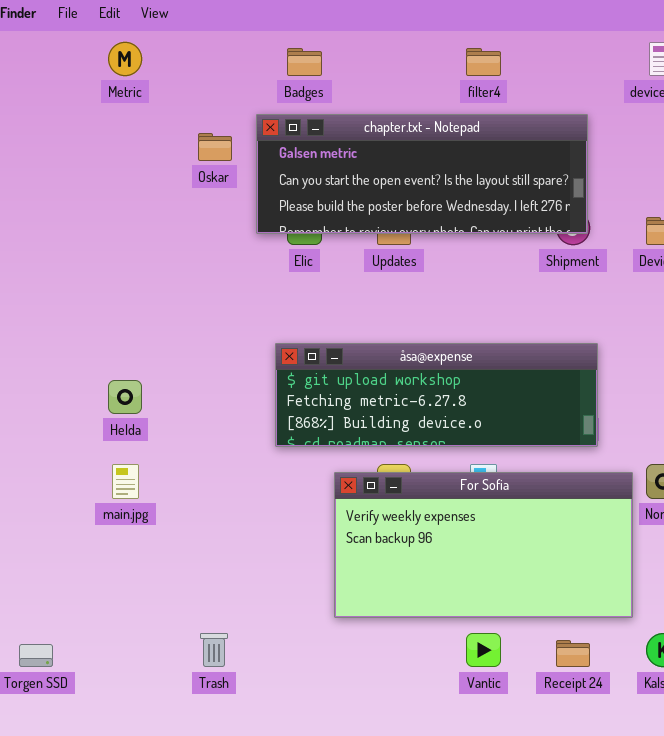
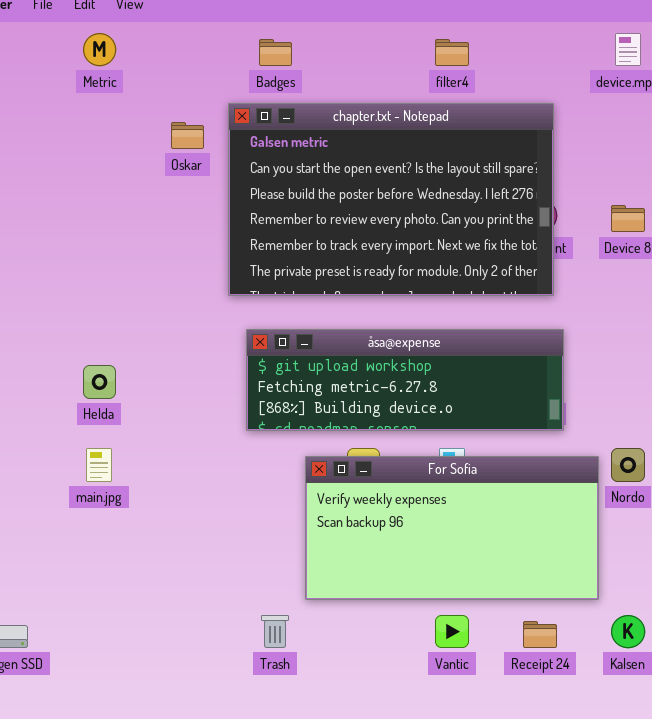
chapter.txt - Notepad: [256,114,588,234] -> [228,103,554,296], resized
Trash: [200,633,228,667] -> [261,615,289,648], moved

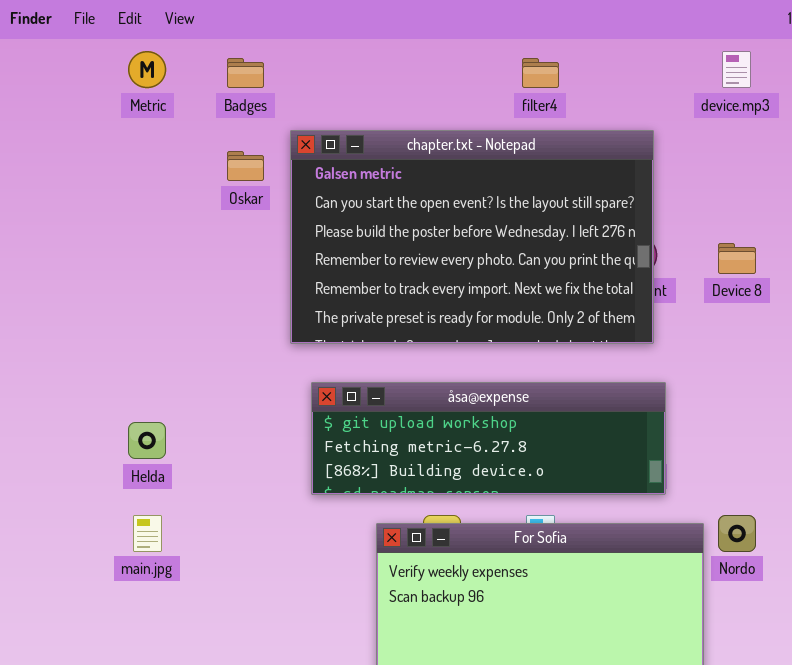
Badges: [259,39,292,66] -> [227,58,264,88], moved

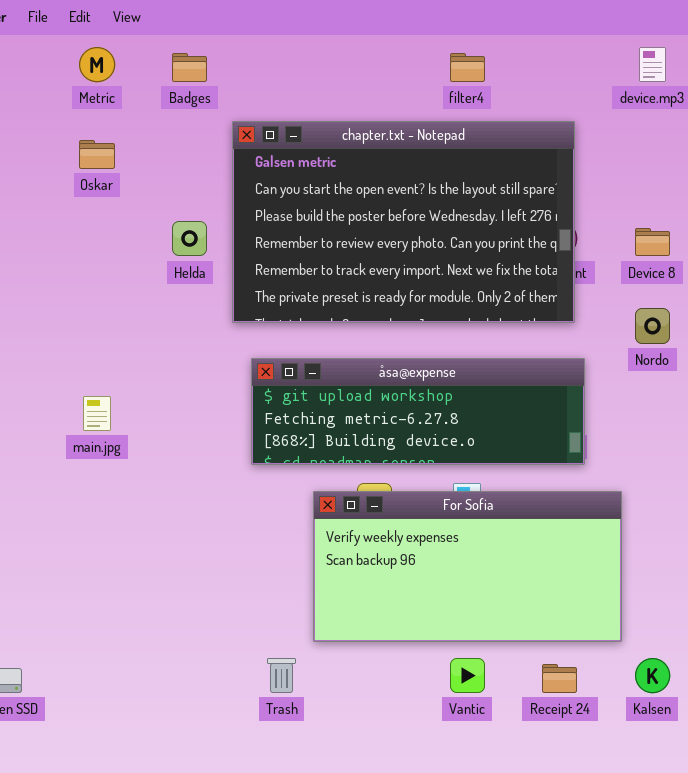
Oskar: [227,151,264,181] -> [79,140,115,169], moved
Helda: [128,422,166,459] -> [172,221,207,256], moved
main.jpg: [133,515,162,552] -> [83,396,111,431], moved
Nordo: [718,515,756,552] -> [635,308,670,344], moved

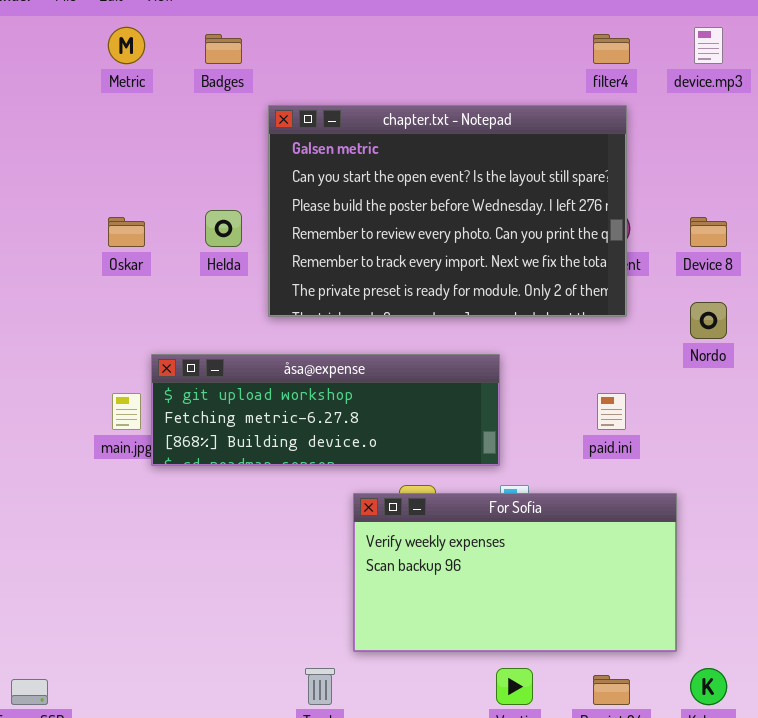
filter4: [450,53,485,82] -> [593,34,630,64], moved
Oskar: [79,140,115,169] -> [108,217,145,247], moved
åsa@expense: [251,358,585,465] -> [151,354,500,466], moved

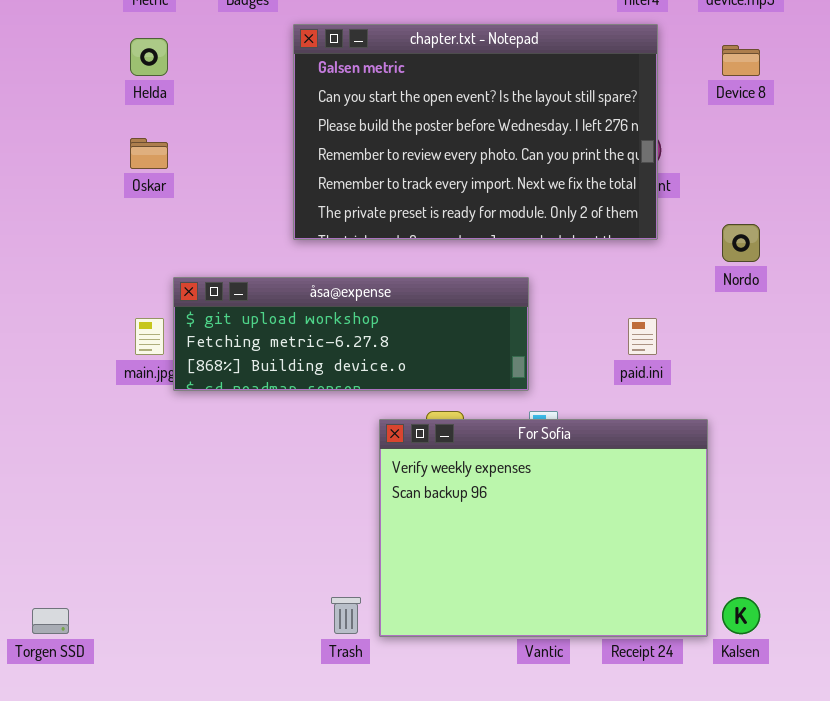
Helda: [205,210,242,247] -> [130,38,168,76], moved
Device 8: [690,217,727,247] -> [722,45,760,76], moved
For Sofia: [353,493,677,652] -> [379,419,708,637], resized

